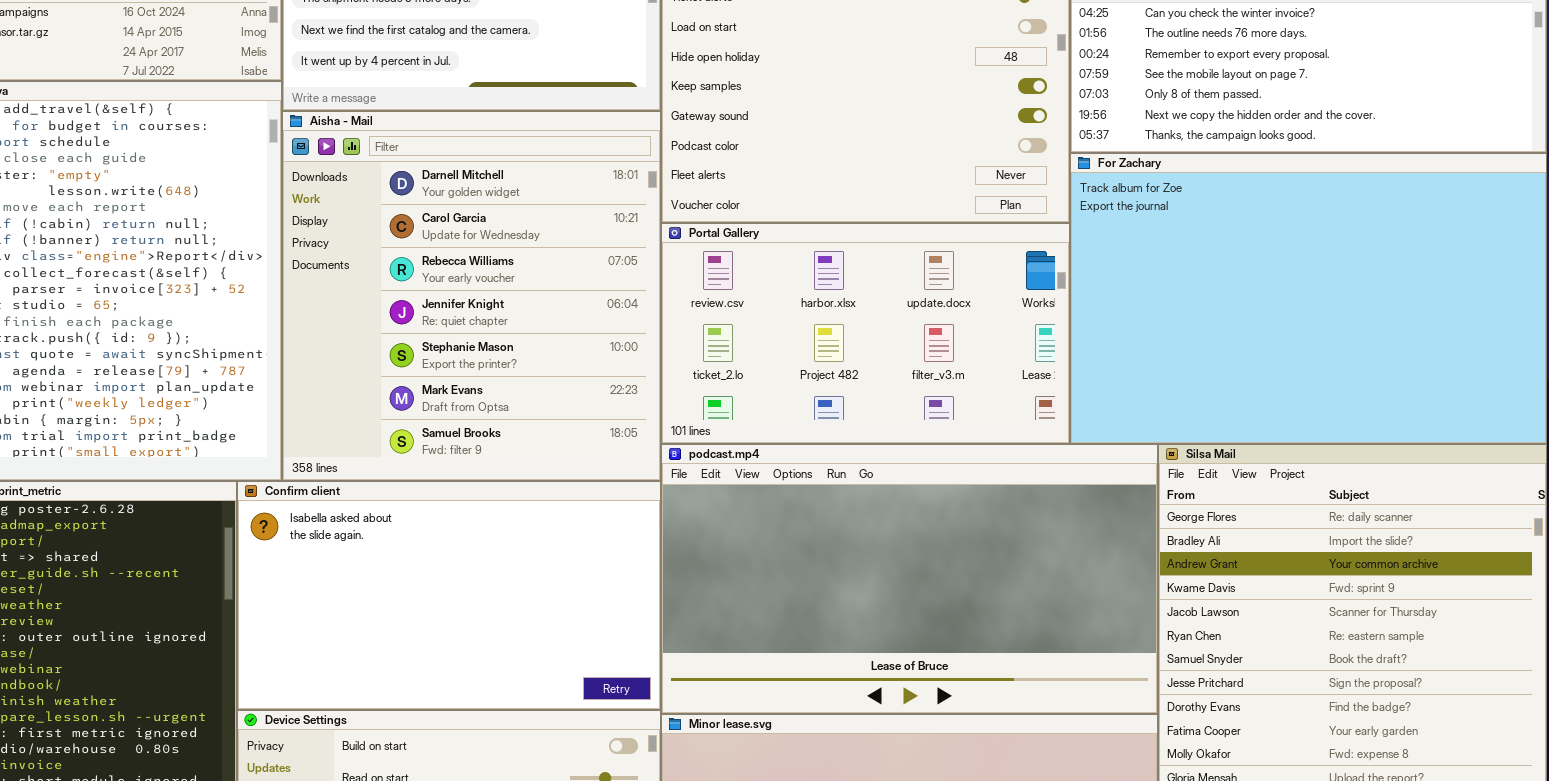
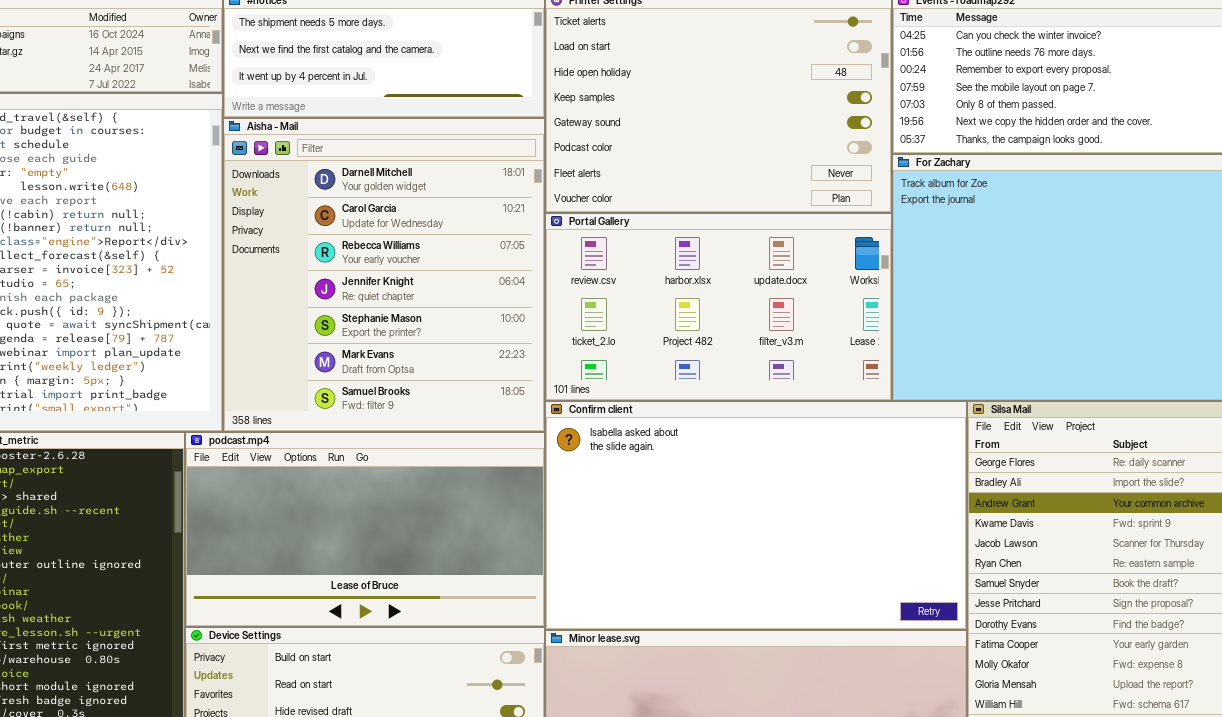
podcast.mp4: [661,444,1158,714] -> [185,432,545,627], moved, resized
Confirm client: [237,481,661,710] -> [545,401,967,630], moved, resized

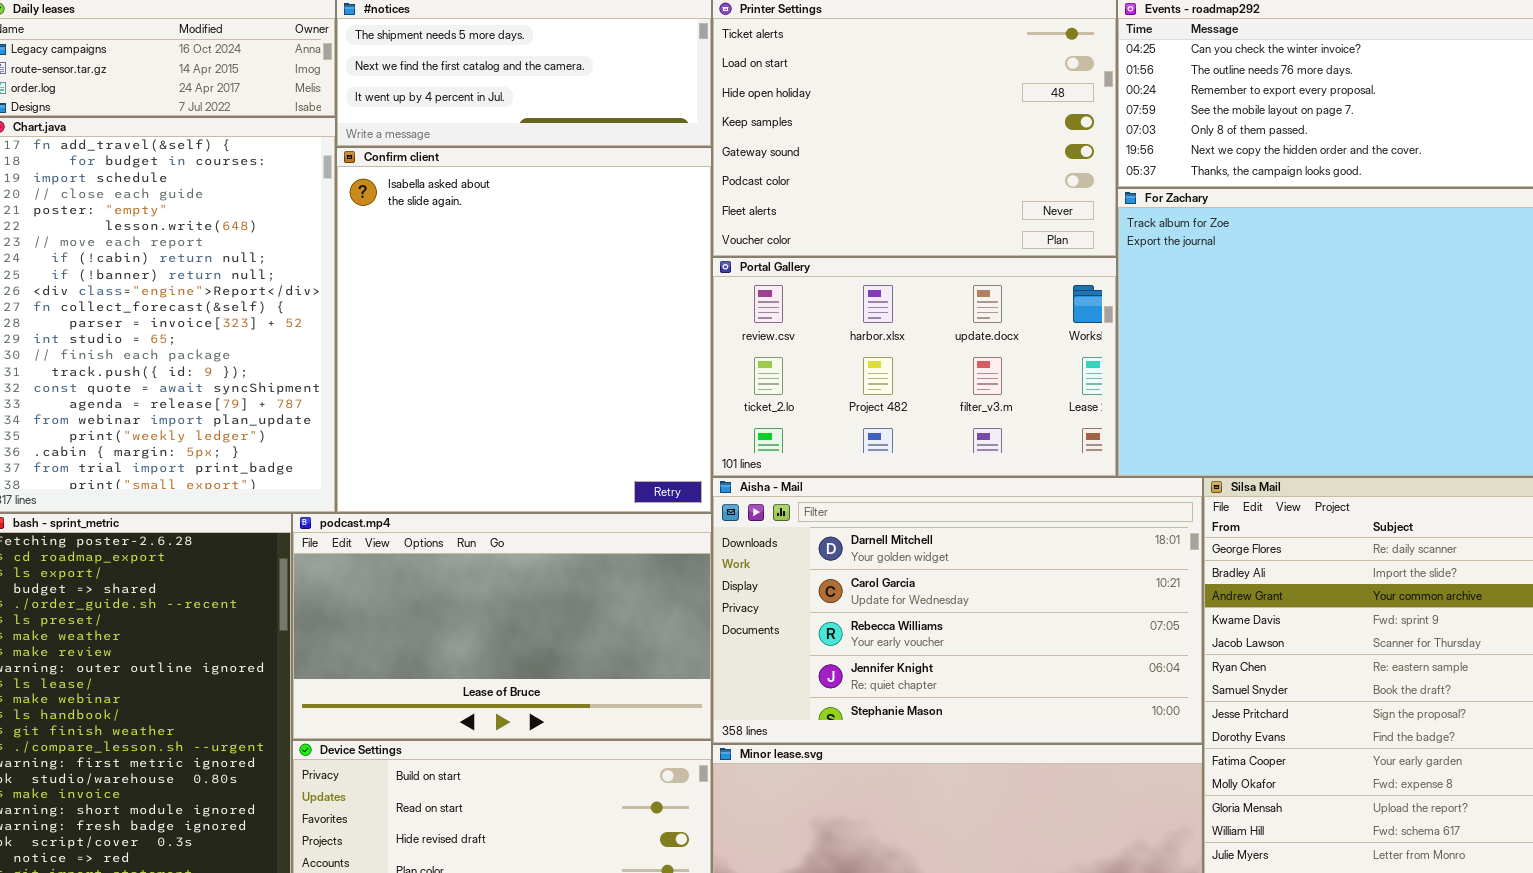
Aisha - Mail: [223,118,545,432] -> [712,477,1203,744], moved, resized
Confirm client: [545,401,967,630] -> [336,147,712,513], moved, resized

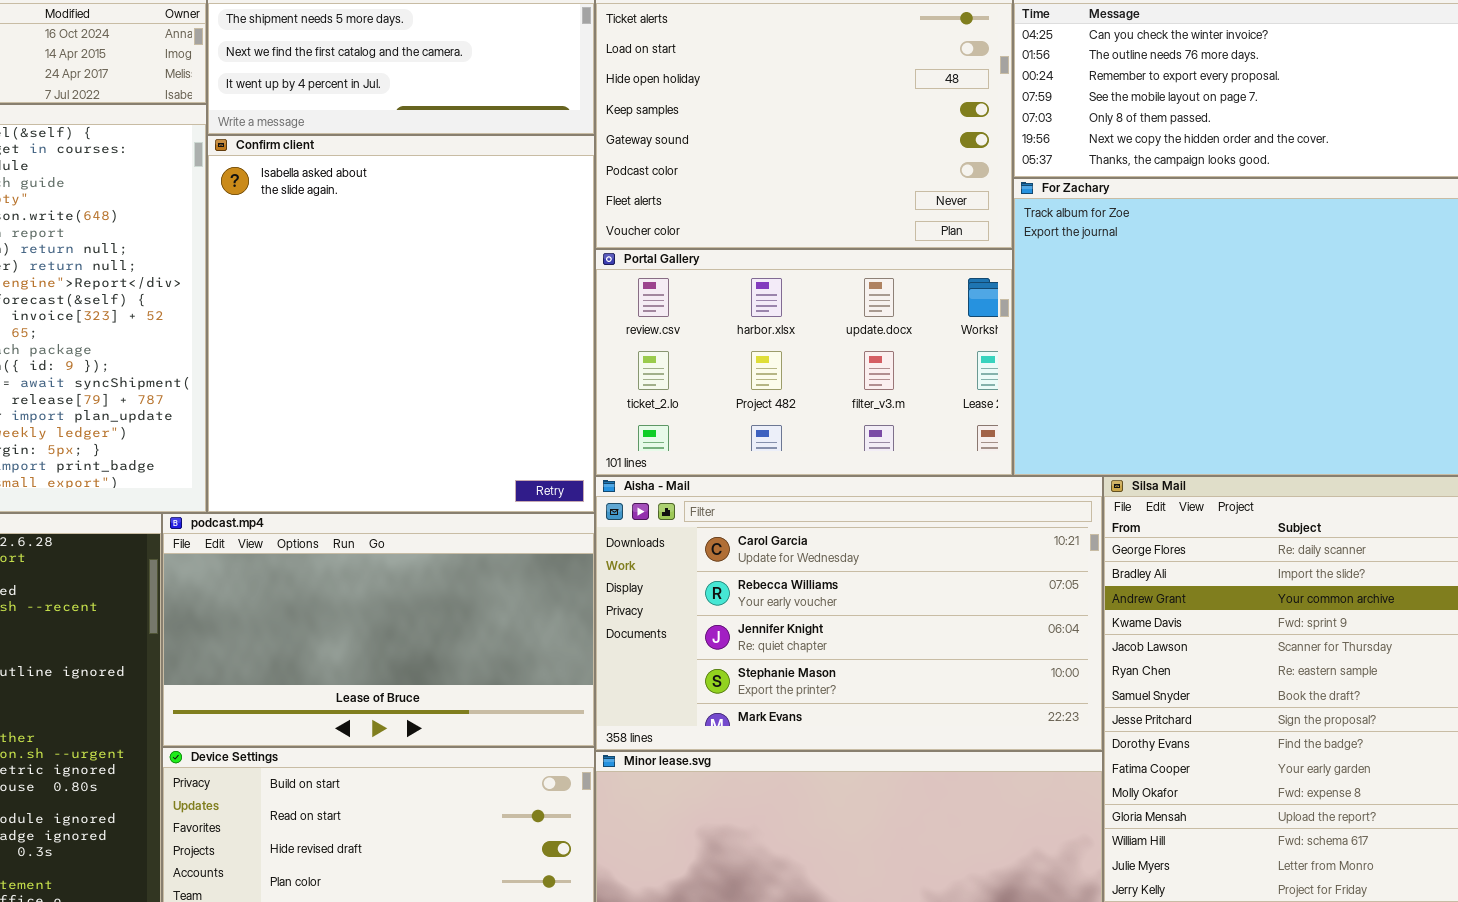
Aisha - Mail: [712,477,1203,744] -> [595,476,1103,751], scrolled down 1 row

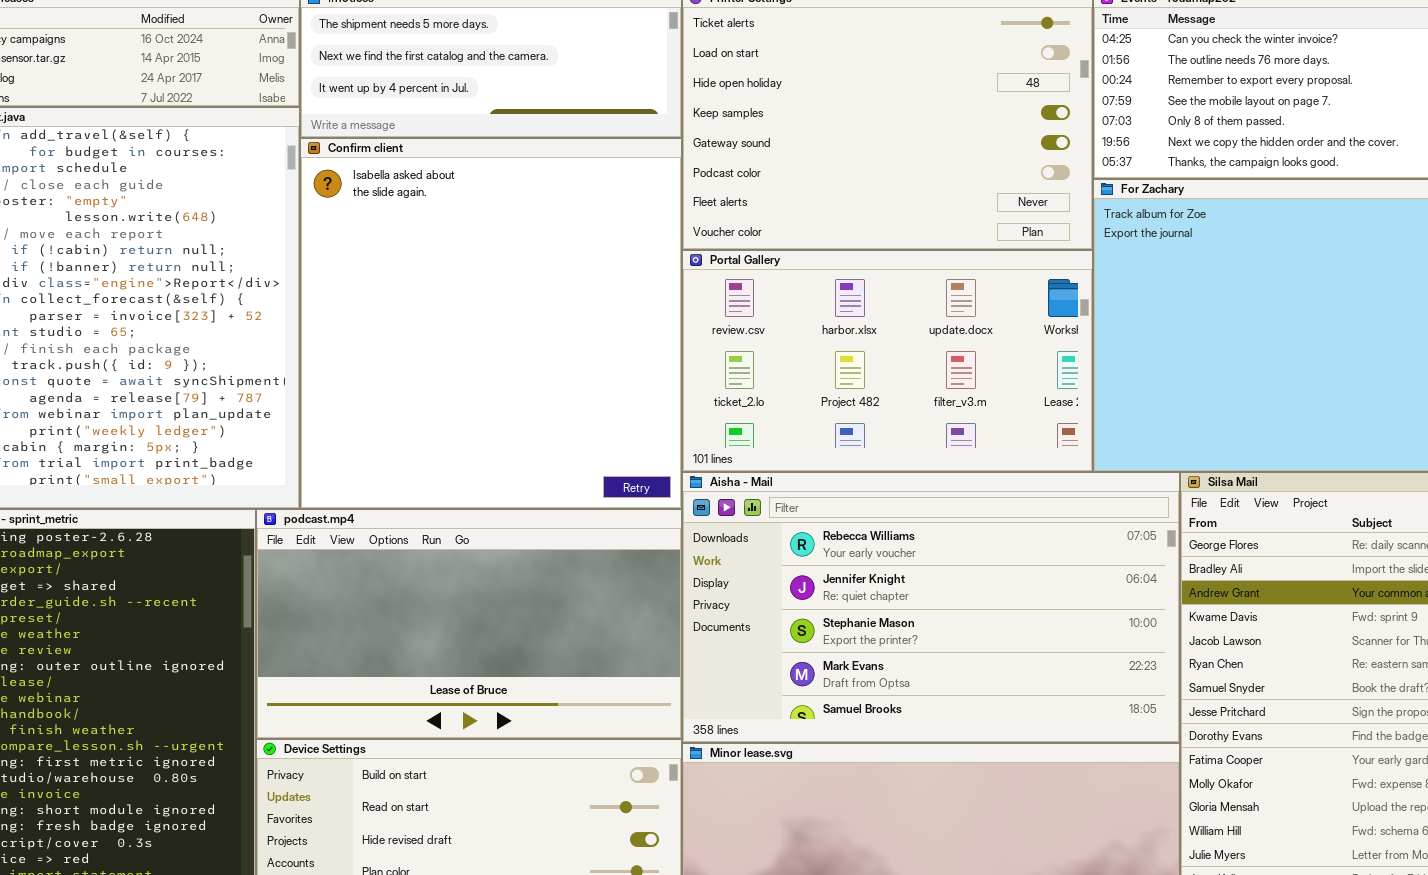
Aisha - Mail: [595,476,1103,751] -> [682,472,1180,743], scrolled down 1 row

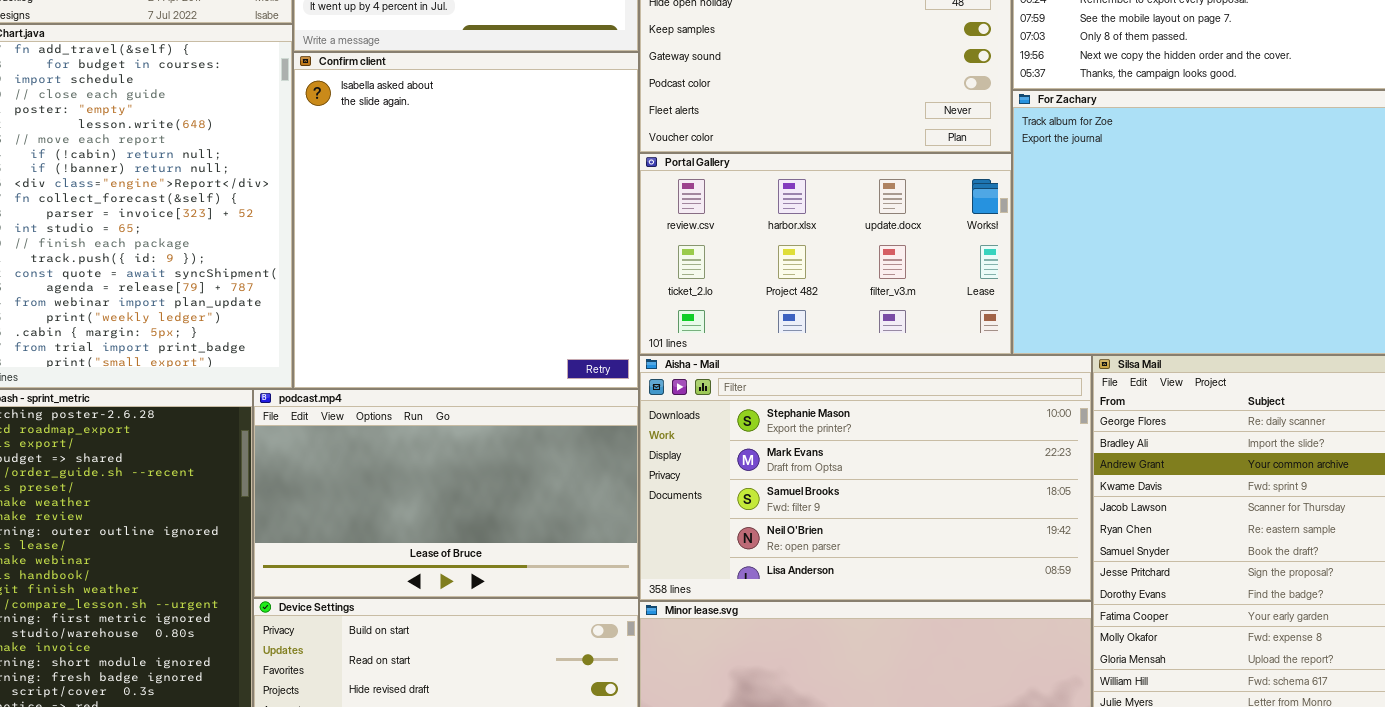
Aisha - Mail: [682,472,1180,743] -> [639,355,1092,601], scrolled down 2 rows

